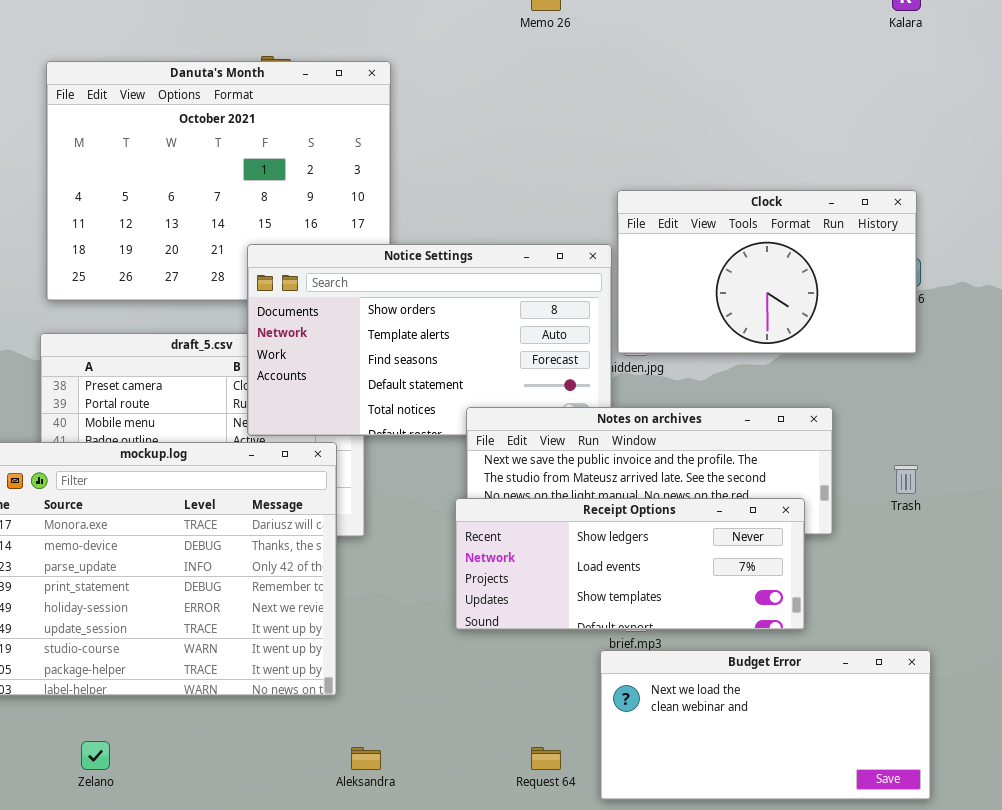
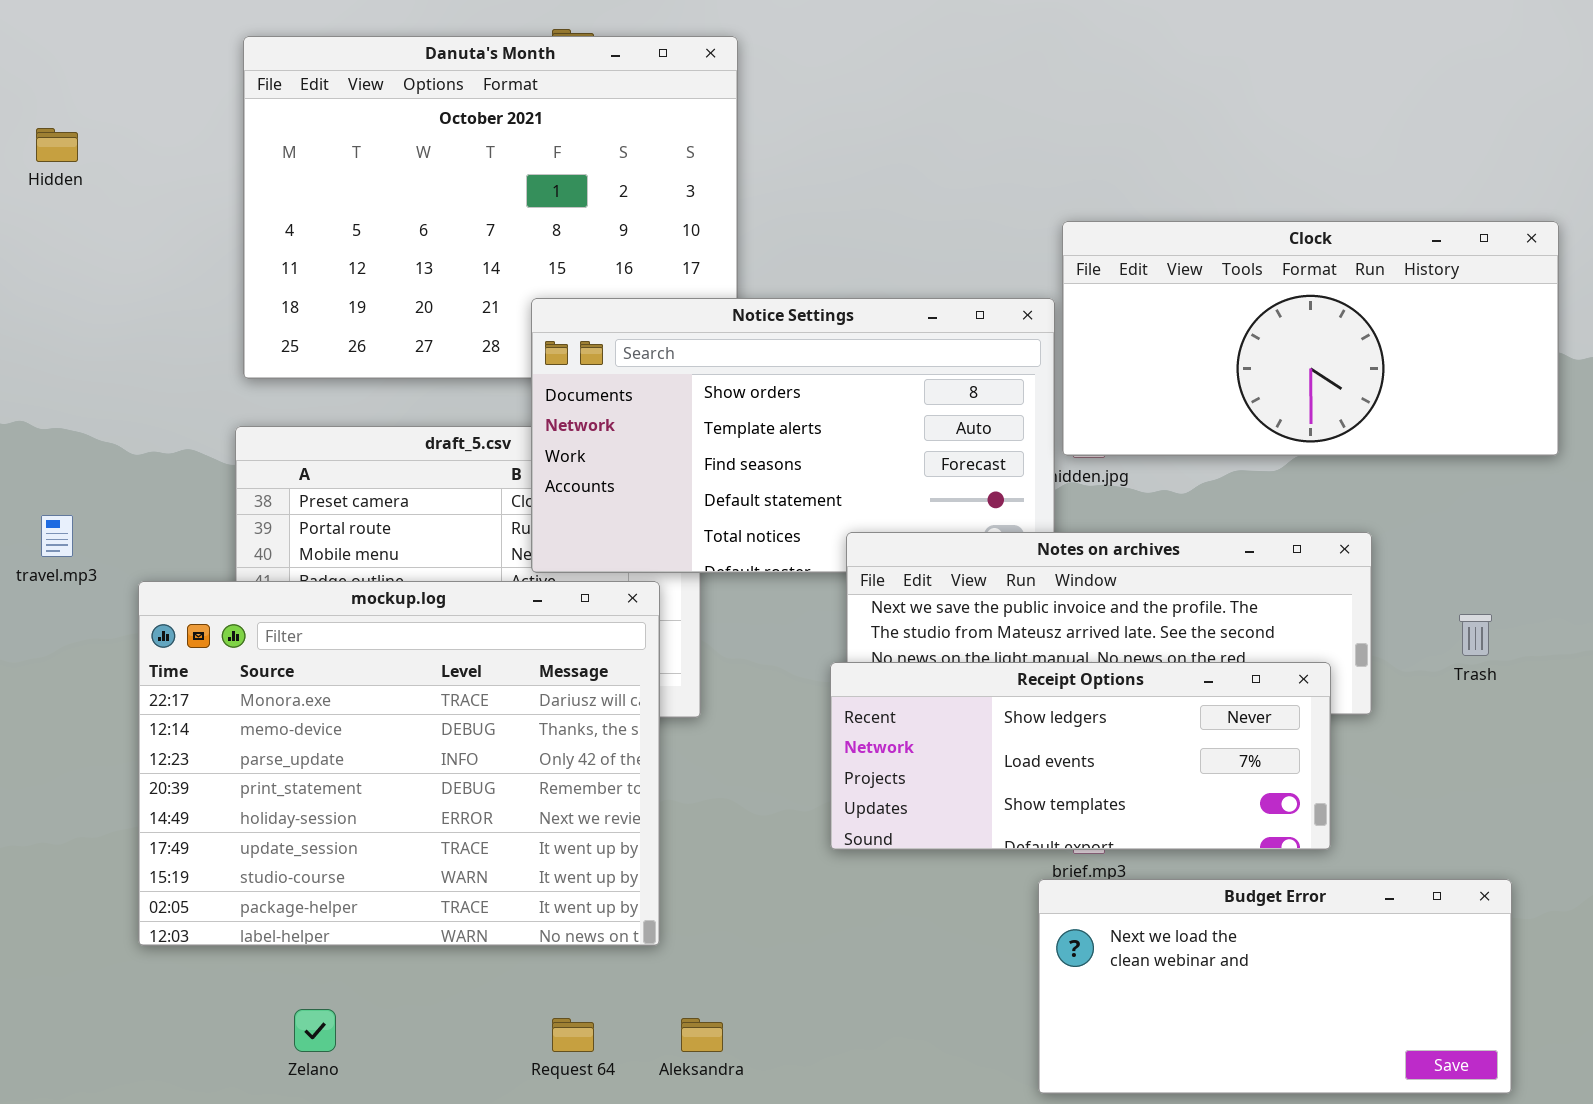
Clock: [617,190,917,354] -> [1062,221,1559,456], resized
Request 64: [531,747,561,770] -> [552,1018,594,1052], moved

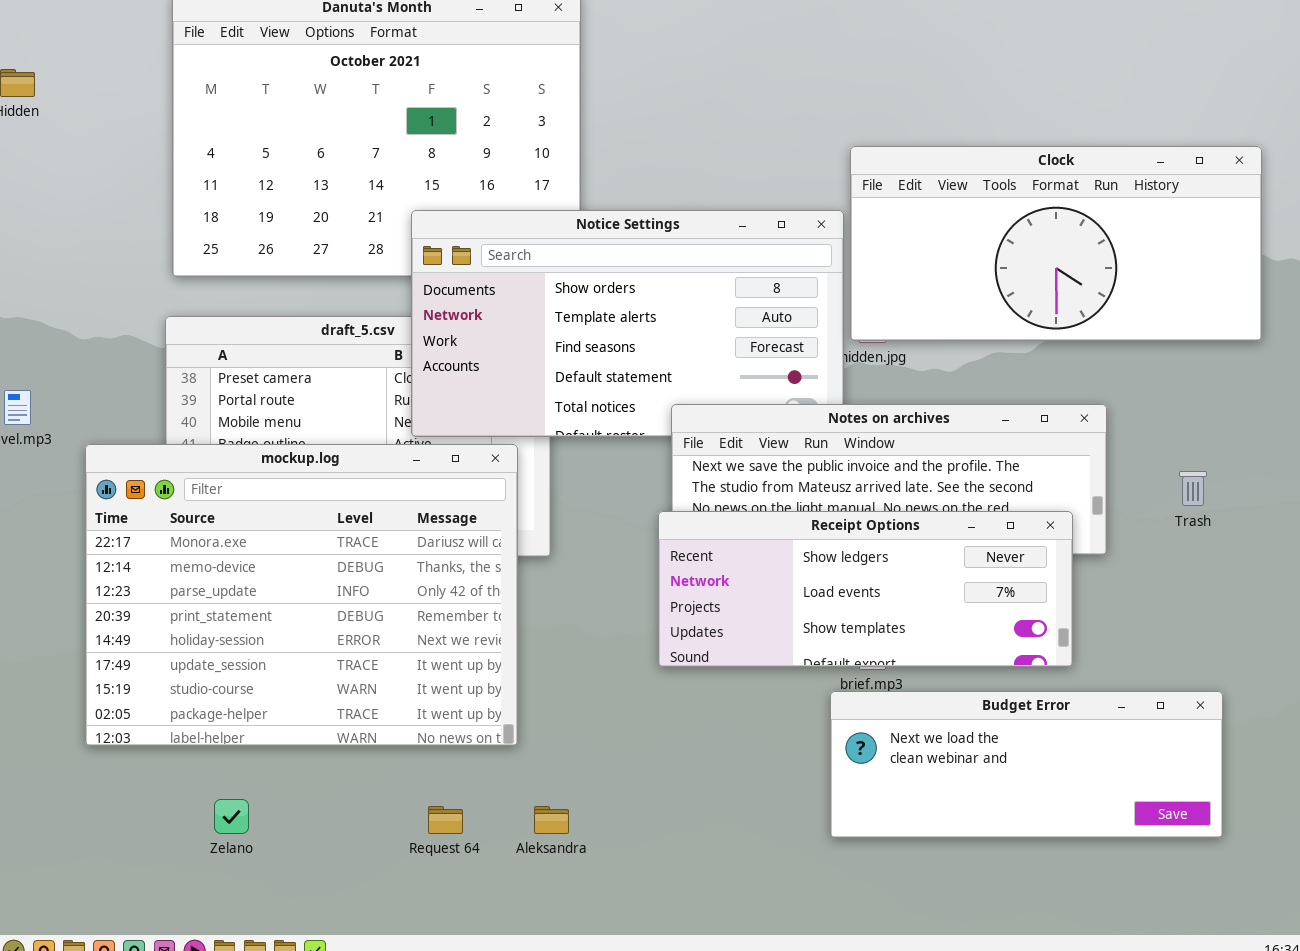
Budget Error: [1038,879,1512,1094] -> [830,691,1223,838], resized

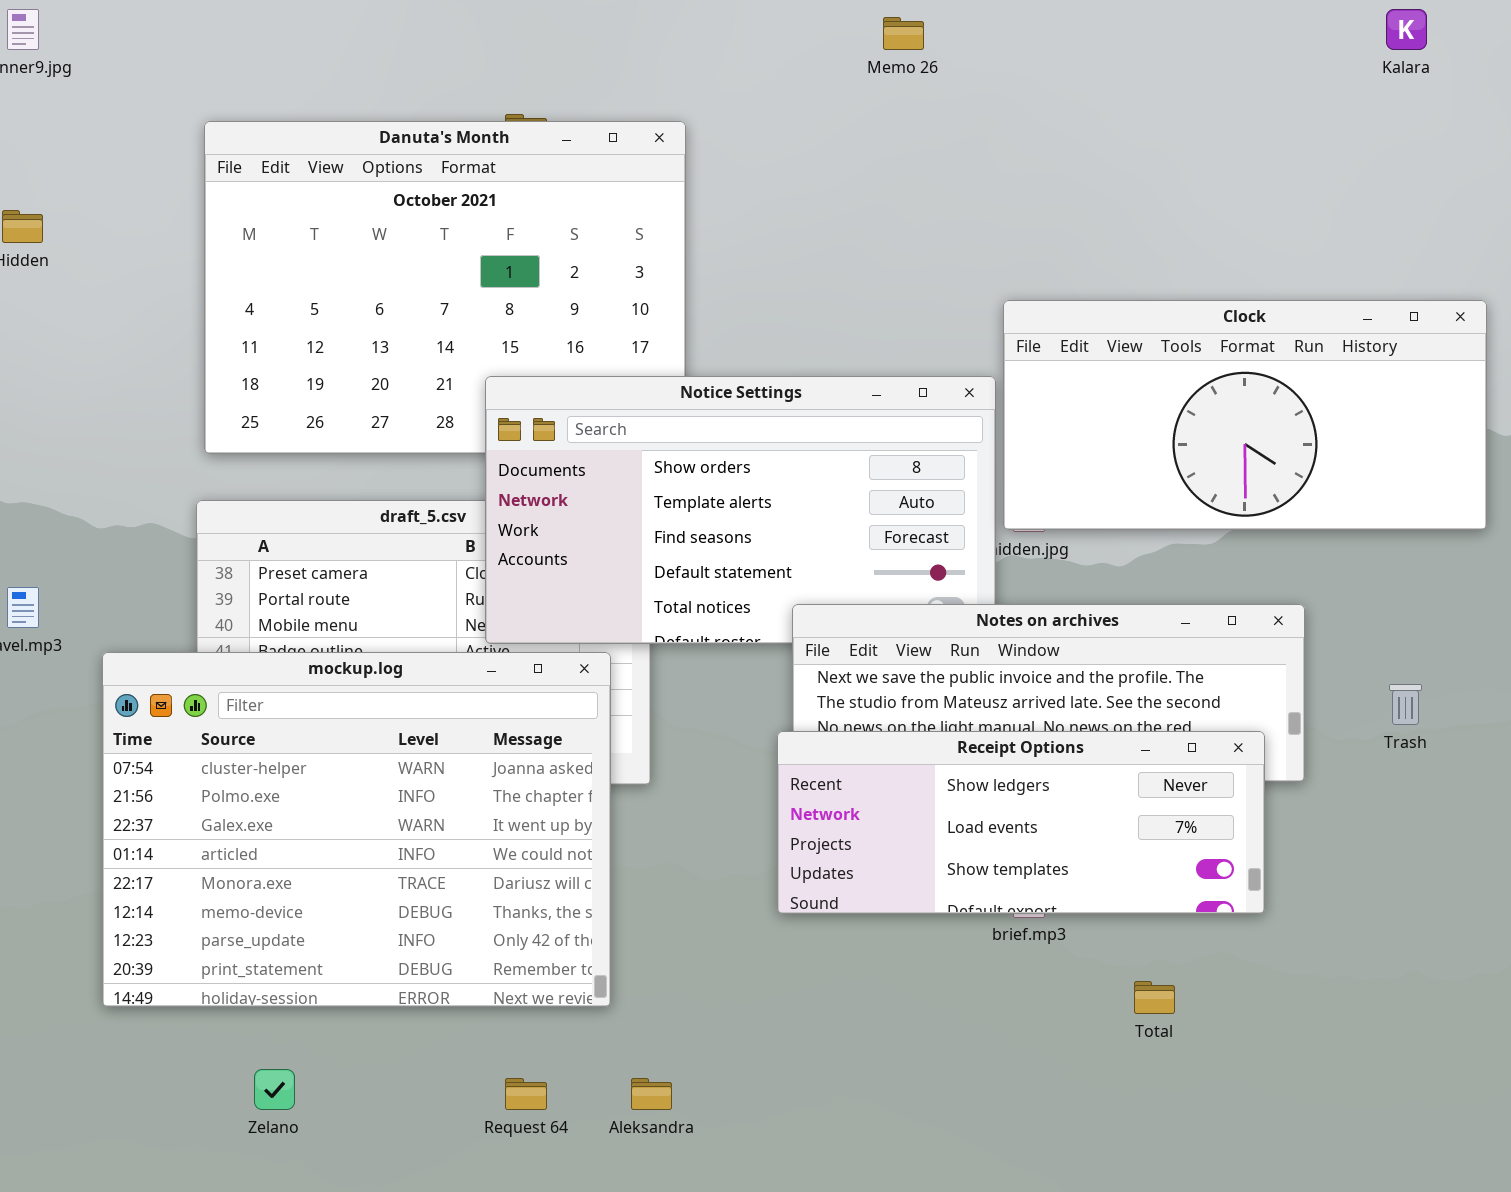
mockup.log: [85,444,518,746] -> [102,652,611,1007], scrolled up 4 rows
Budget Error: [830,691,1223,838] -> none, closed

